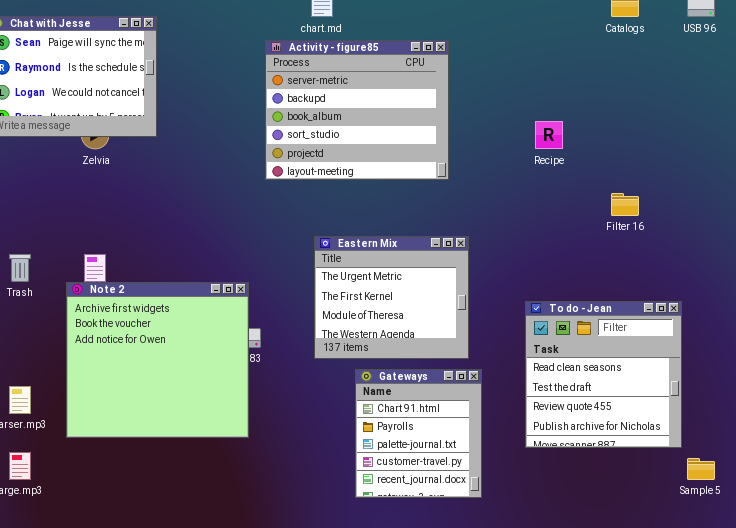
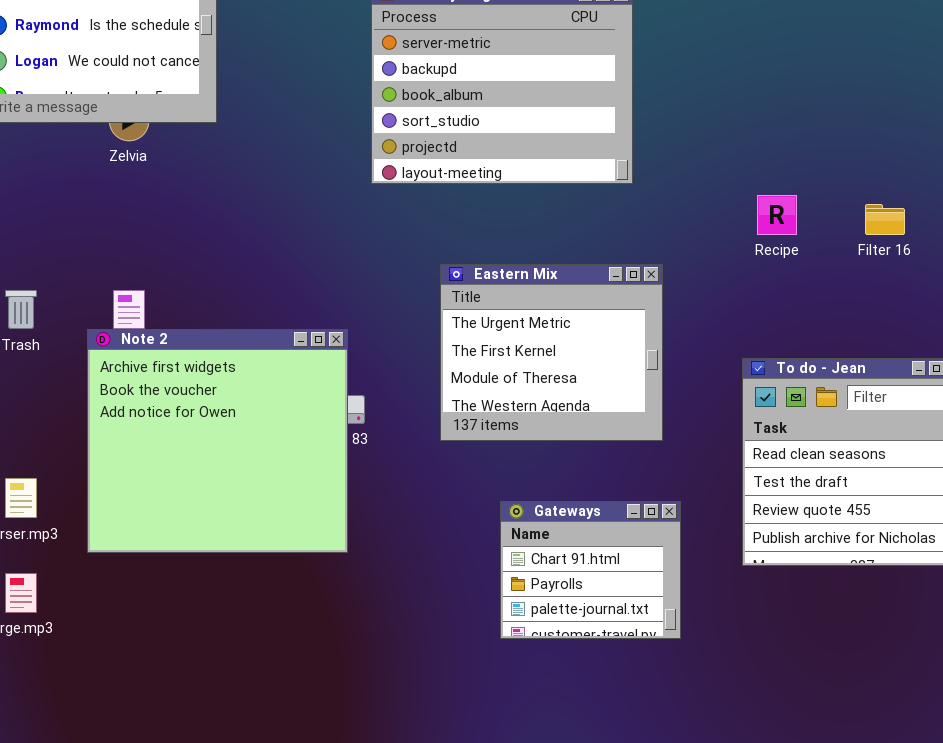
Recipe: [535,121,563,149] -> [757,195,797,235], moved
Gateways: [355,369,482,498] -> [500,501,681,639], resized

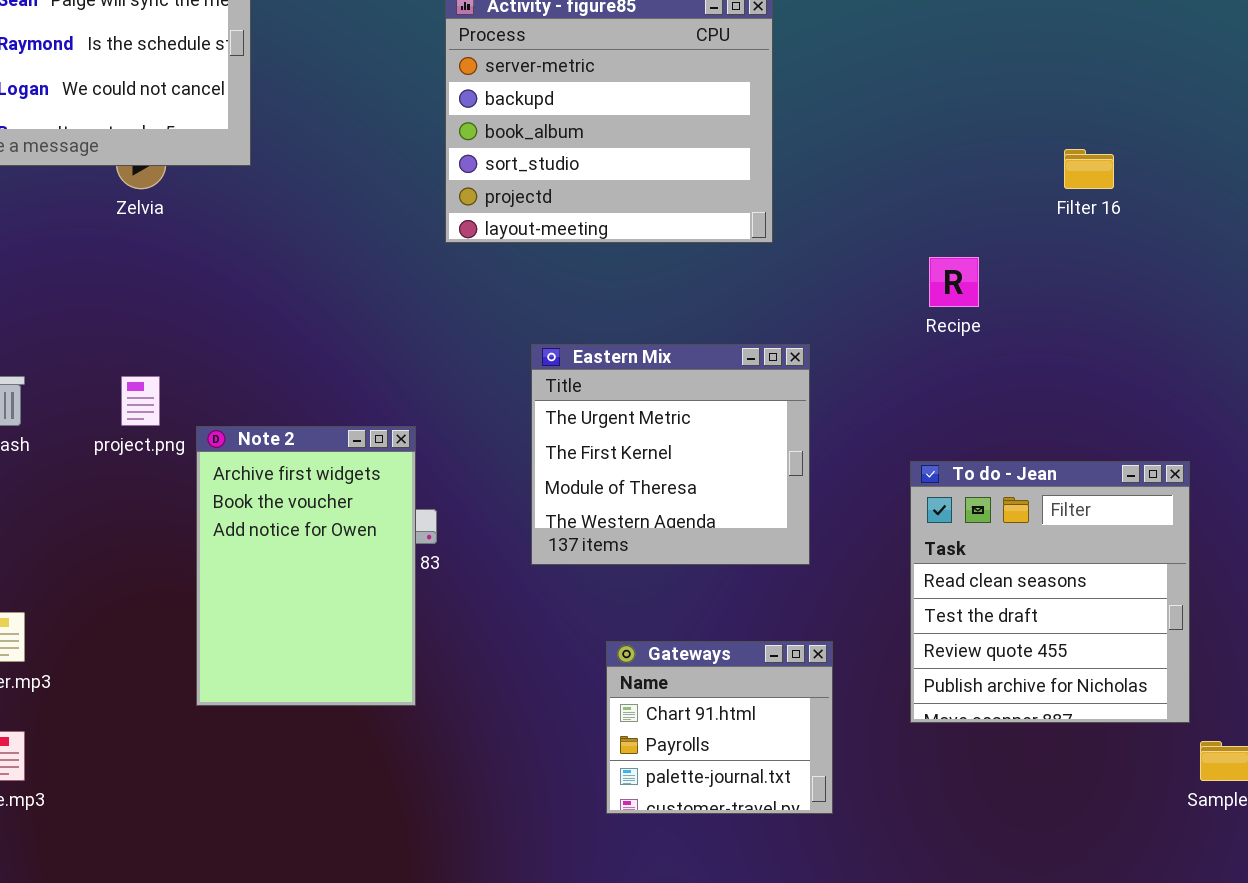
Filter 16: [865,204,905,235] -> [1064,149,1114,189], moved
Note 2: [87,329,348,553] -> [196,426,416,706], resized

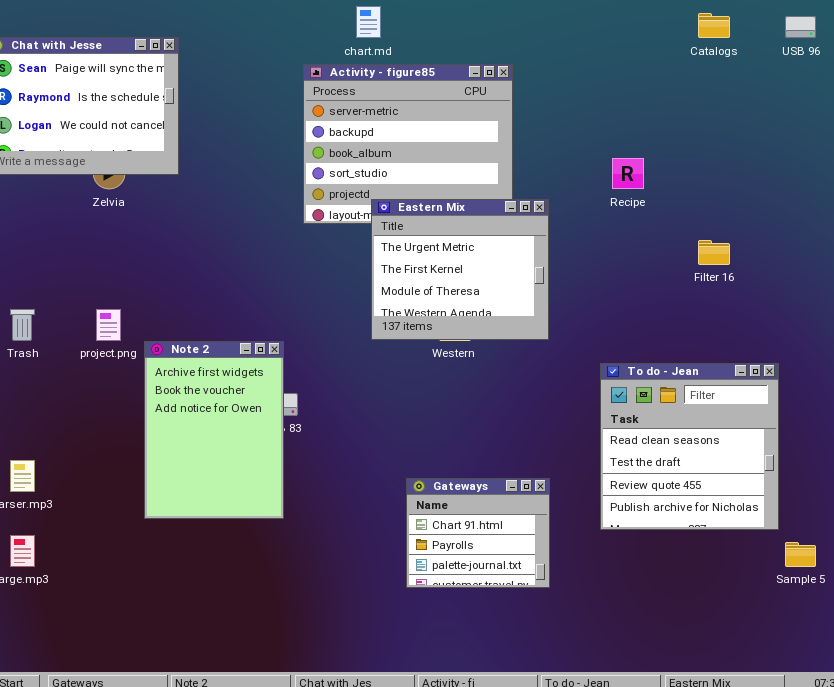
Filter 16: [1064,149,1114,189] -> [698,240,730,265], moved
Recipe: [929,257,979,307] -> [612,158,644,189], moved
Eastern Mix: [531,344,810,565] -> [371,199,549,340], moved

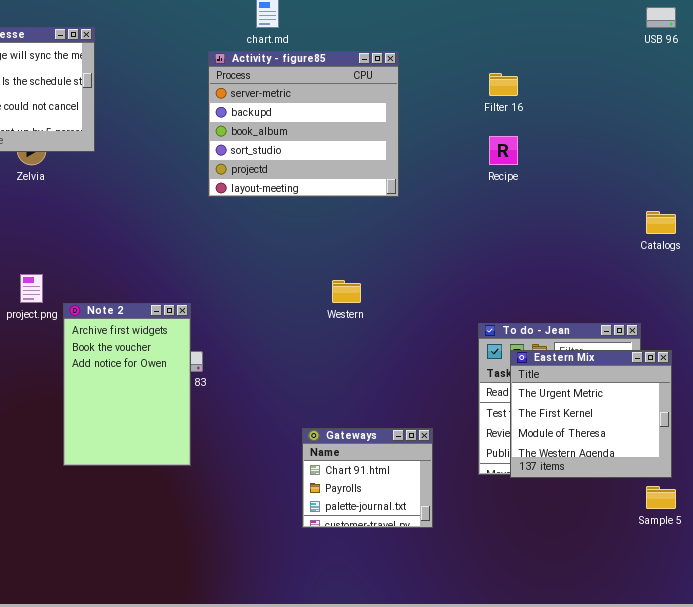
Catalogs: [698,13,730,38] -> [646,211,676,234], moved
Eastern Mix: [371,199,549,340] -> [510,350,672,478], moved
Filter 16: [698,240,730,265] -> [489,73,518,96], moved

